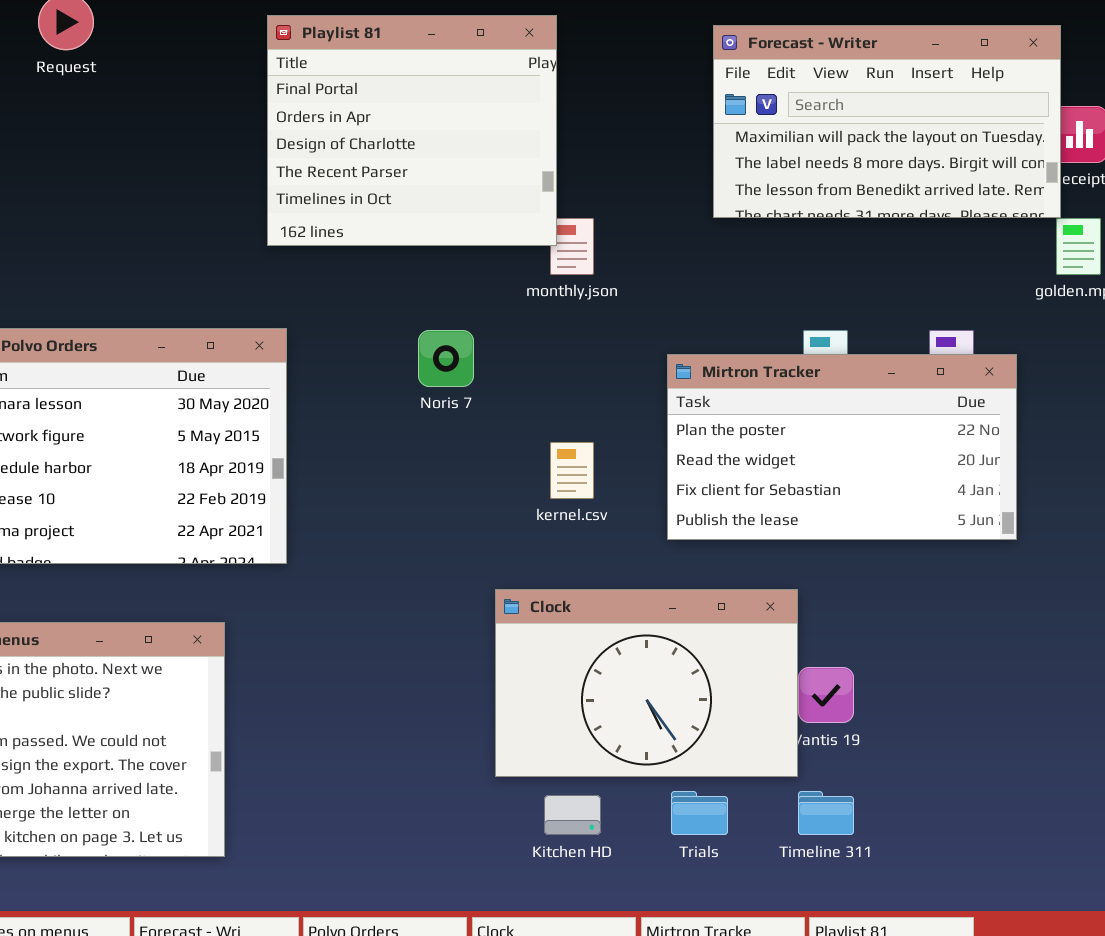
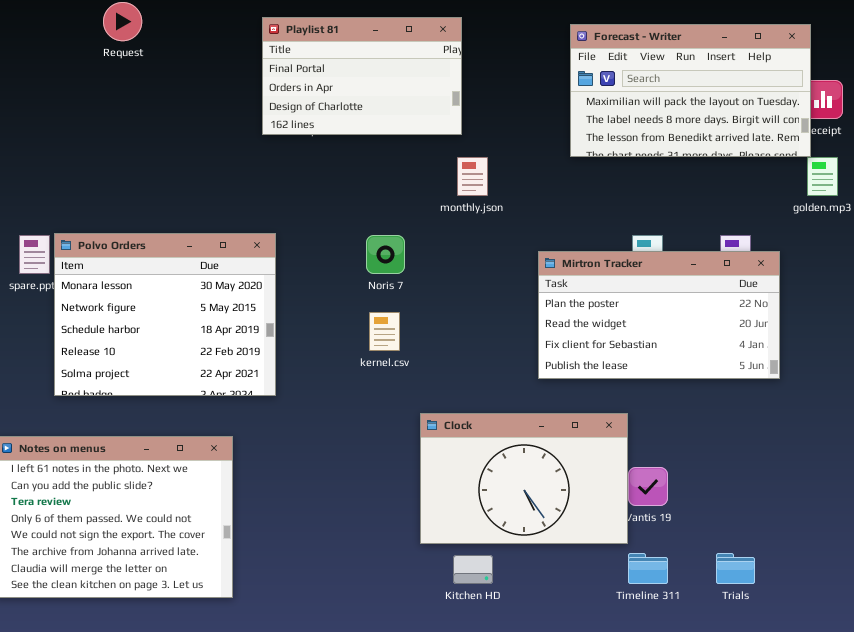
Playlist 81: [267,15,557,246] -> [262,17,462,135], resized
kernel.csv: [550,442,594,499] -> [369,312,400,351], moved
Trials: [671,791,728,835] -> [716,553,755,584], moved

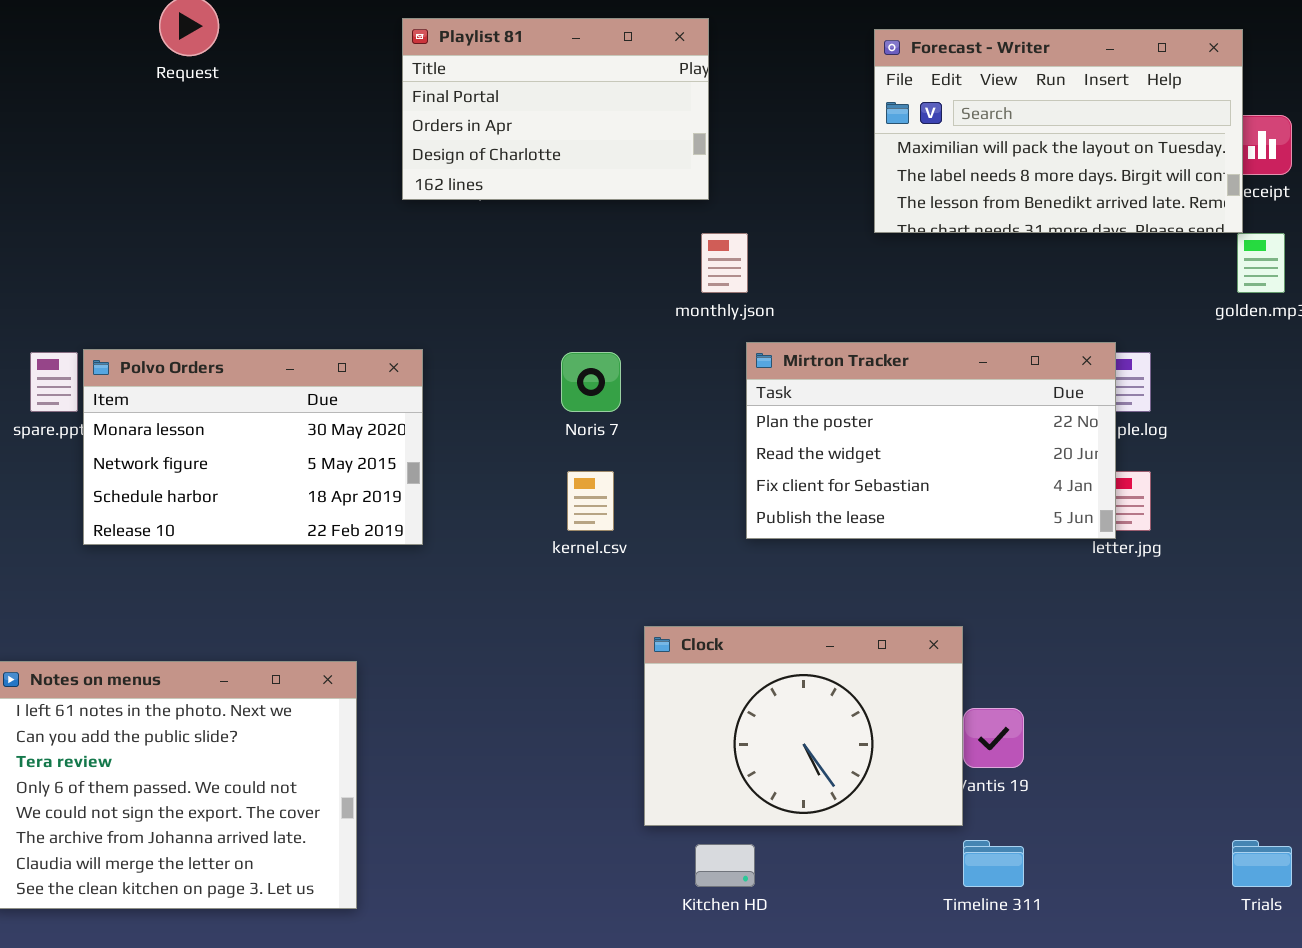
Polvo Orders: [54,233,276,396] -> [83,349,423,545], resized
Mirtron Tracker: [538,251,780,379] -> [746,342,1116,539], moved
Trials: [716,553,755,584] -> [1232,840,1292,887], moved

